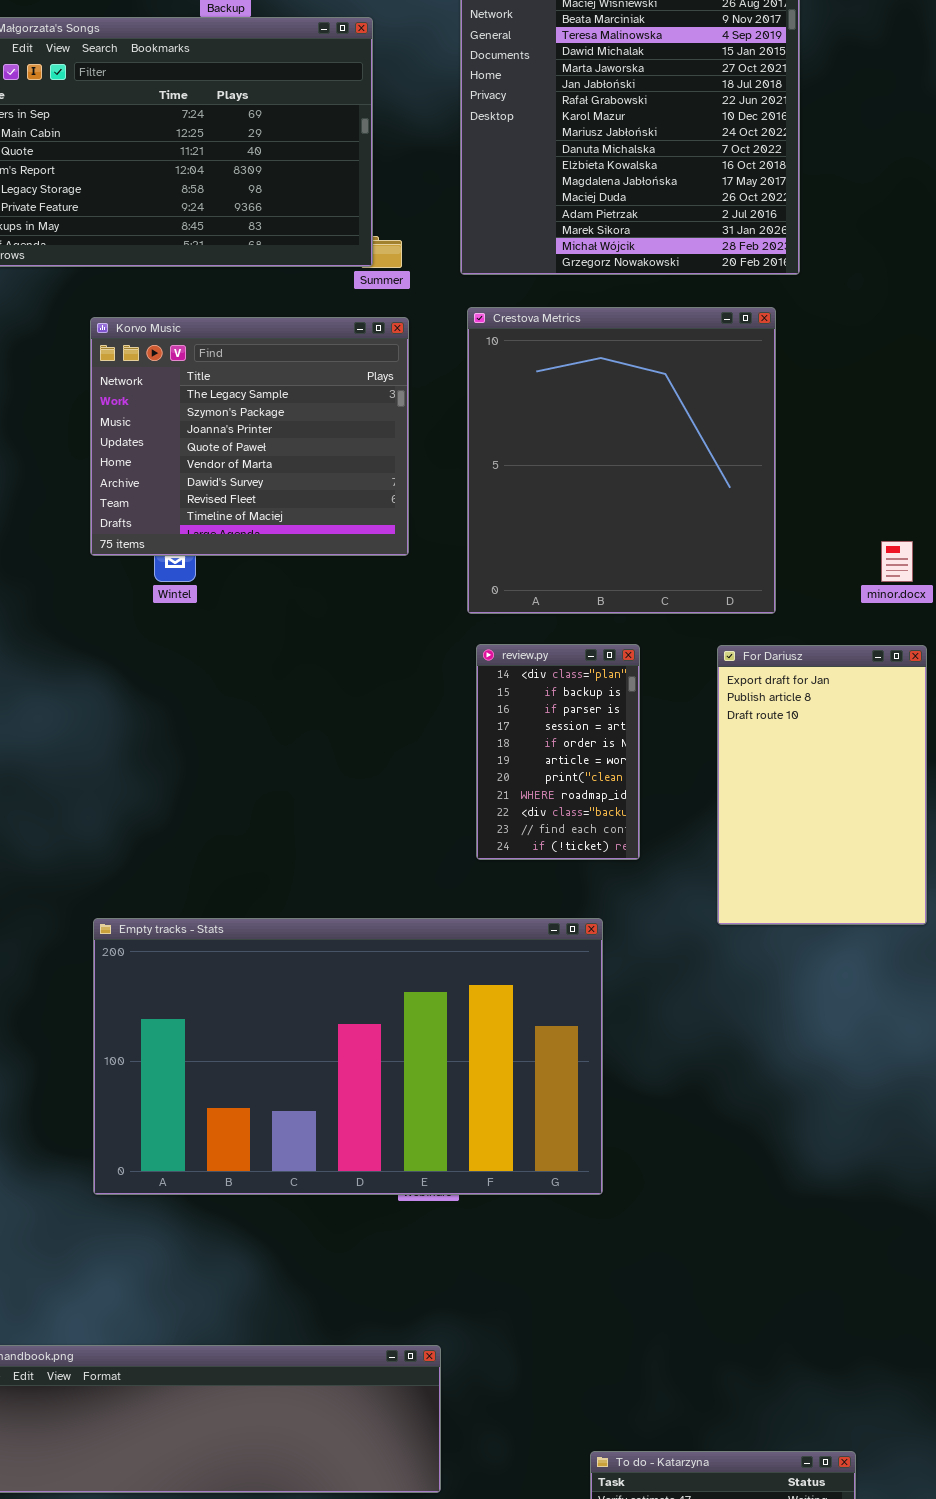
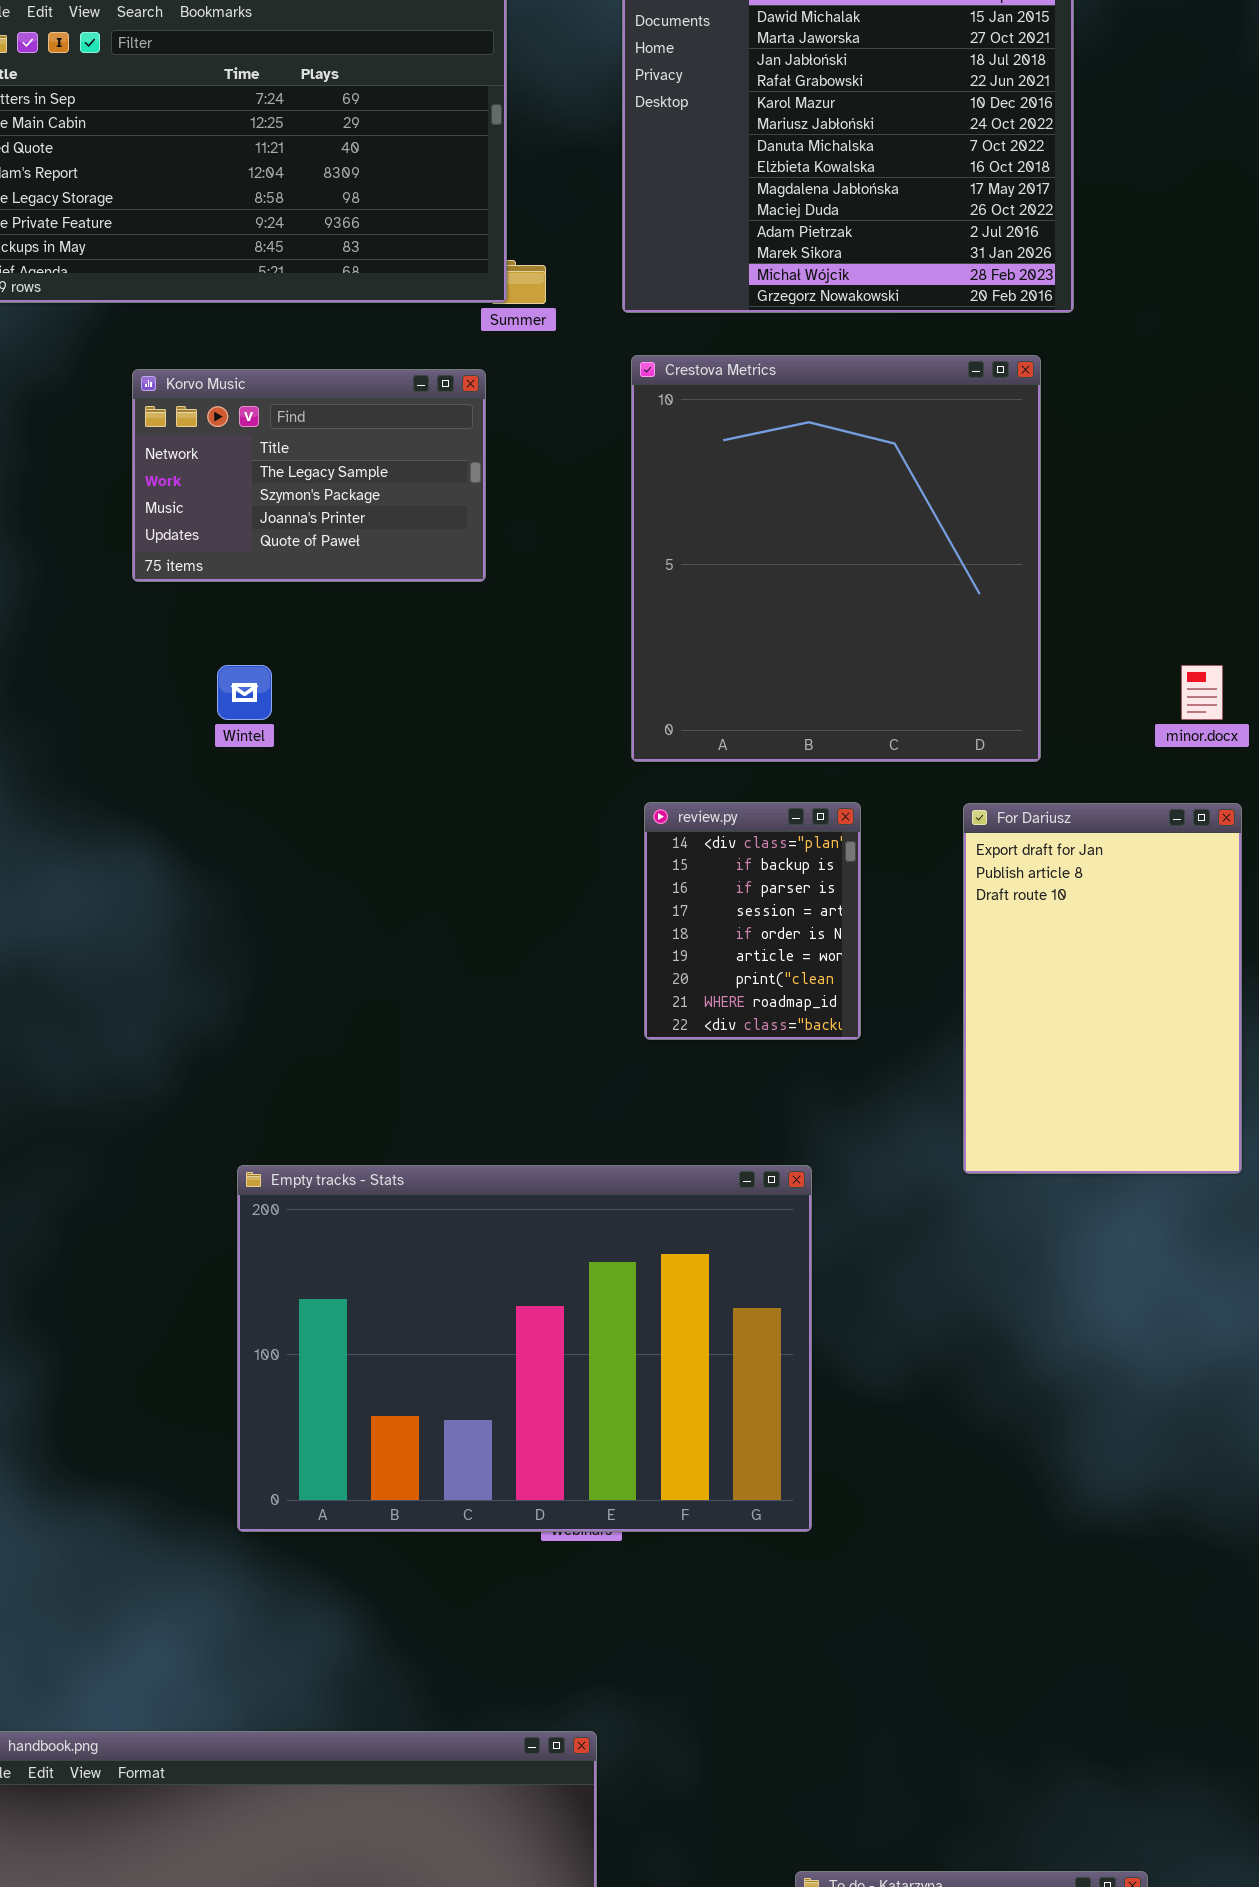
Korvo Music: [90,317,409,556] -> [132,369,486,582], resized
review.py: [476,644,640,860] -> [644,802,861,1040], resized
Empty tracks - Stats: [93,918,603,1195] -> [237,1165,812,1532], resized

